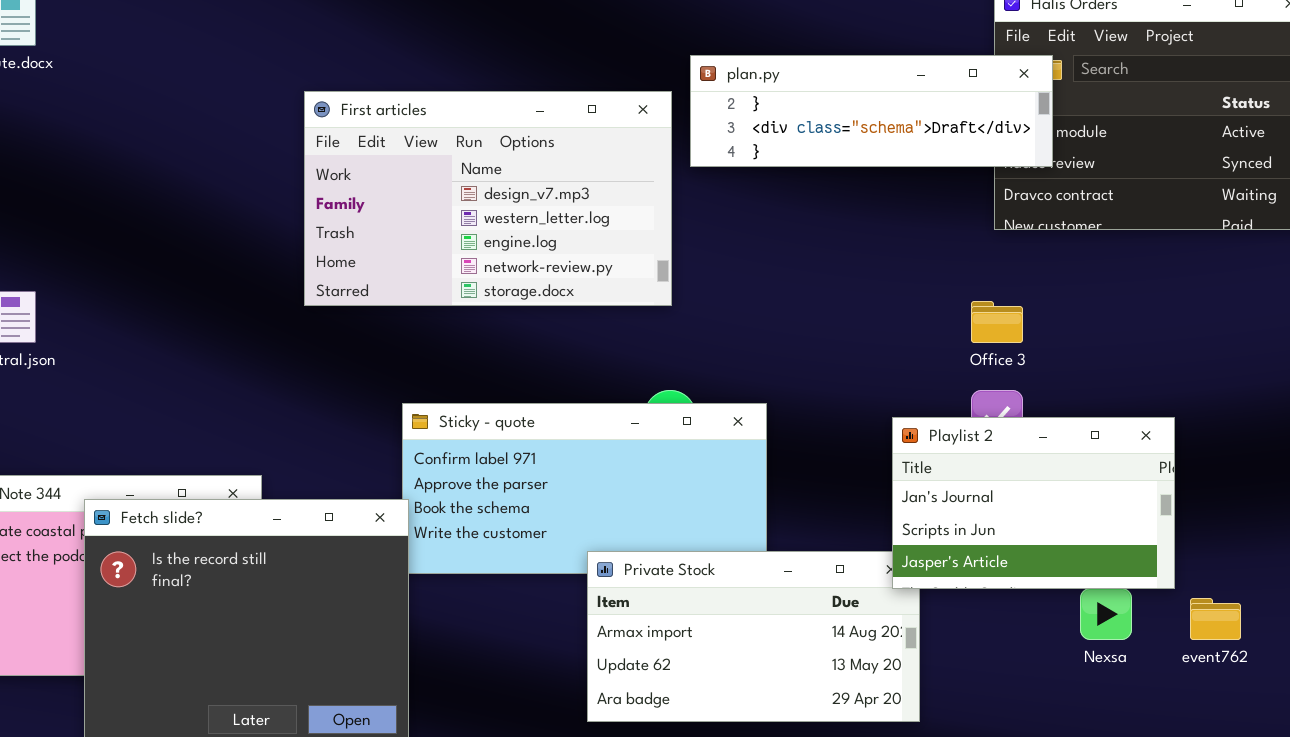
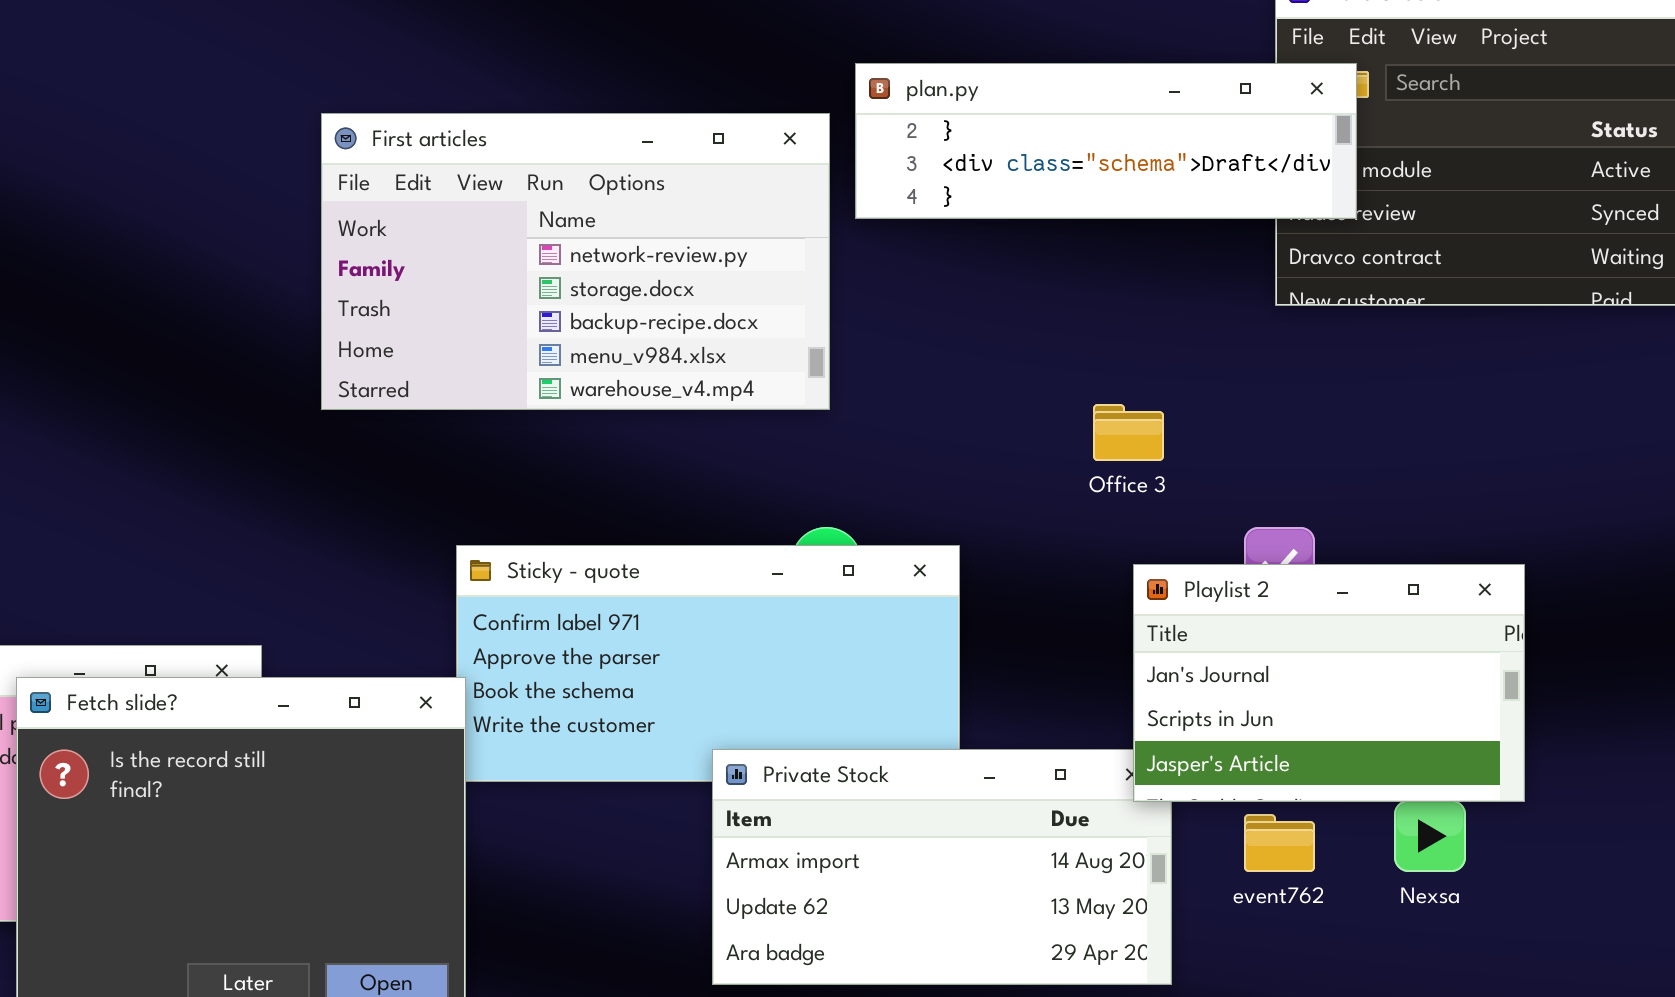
First articles: [304,91,672,306] -> [321,113,830,410], scrolled down 3 rows
Office 3: [971,301,1023,343] -> [1093,404,1164,461], moved
event762: [1190,598,1241,640] -> [1244,814,1315,872], moved

